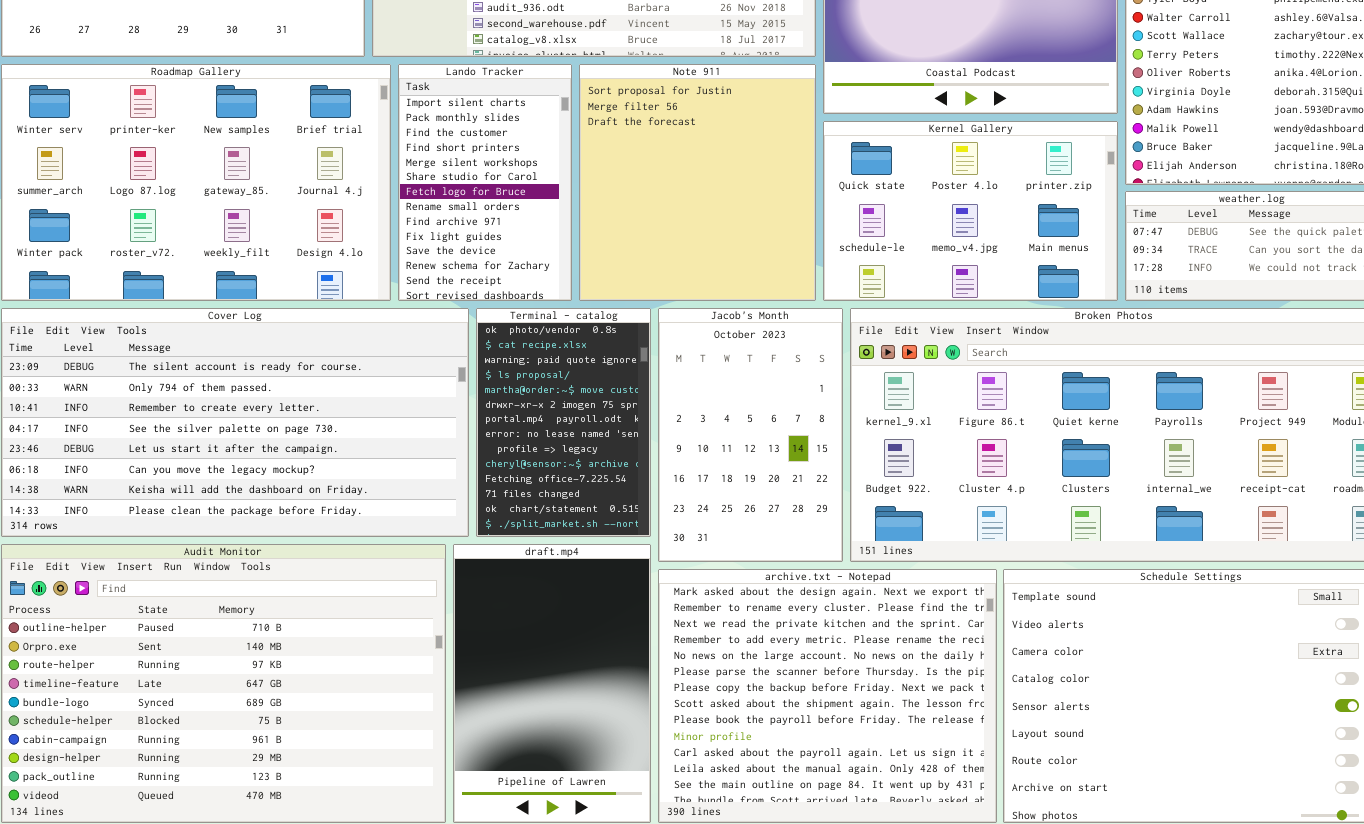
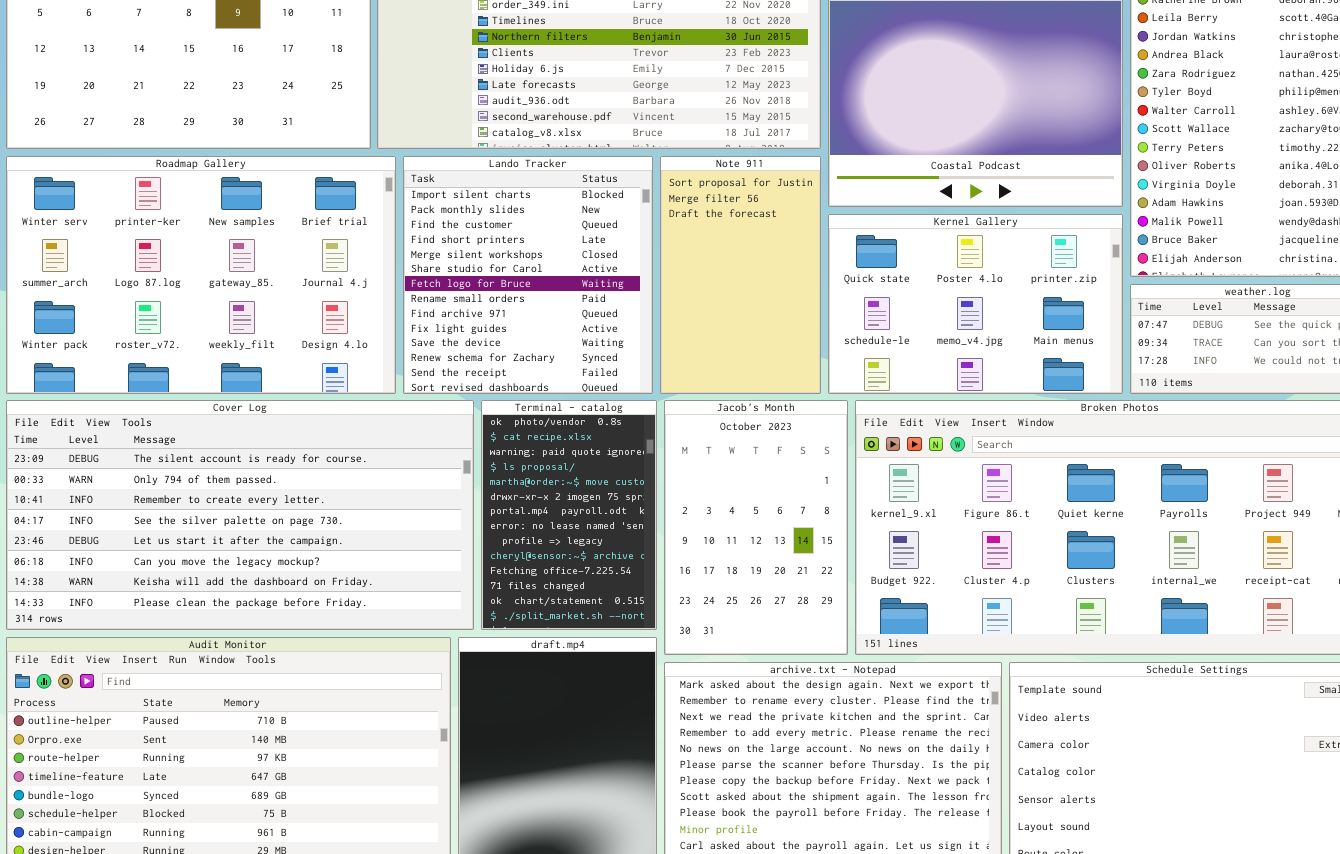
Lando Tracker: [398,64,572,301] -> [403,156,653,394], resized
Note 911: [579,64,816,301] -> [660,156,821,394], resized

